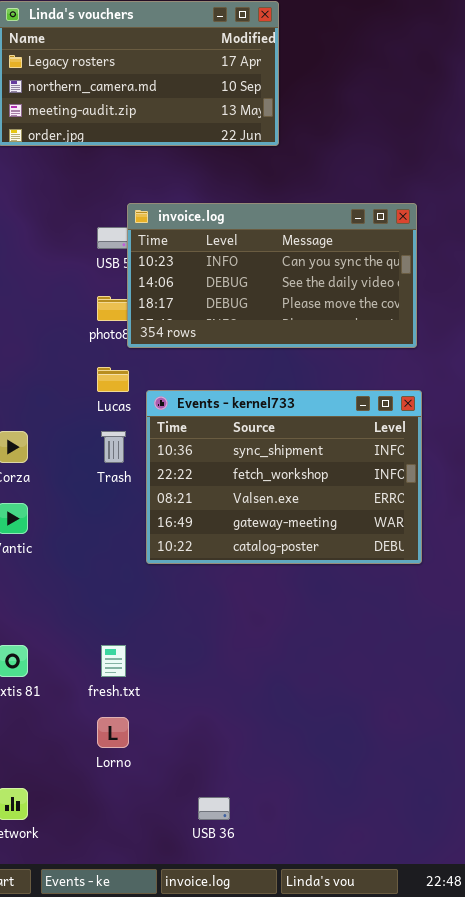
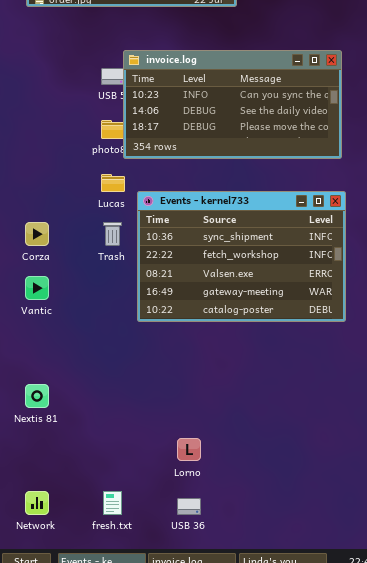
fresh.txt: [101,645,126,677] -> [103,491,122,515], moved
Lorno: [97,717,129,748] -> [177,438,201,461], moved

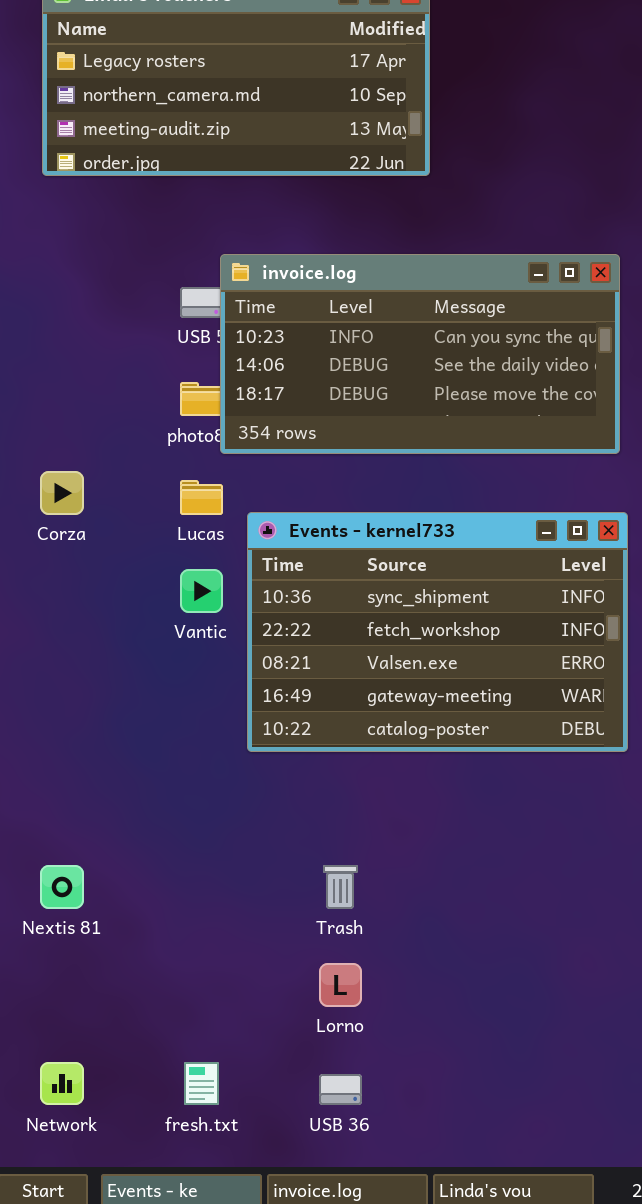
Corza: [25,222,49,246] -> [40,471,84,515], moved
Trash: [103,222,122,246] -> [323,865,358,909], moved
Vantic: [25,276,49,300] -> [180,569,223,613], moved

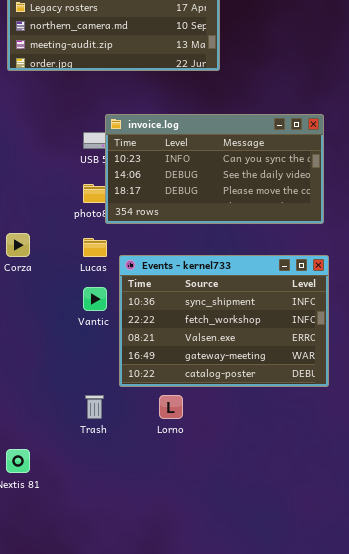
Trash: [323,865,358,909] -> [85,395,104,419], moved
Lorno: [319,963,362,1007] -> [159,395,183,419], moved

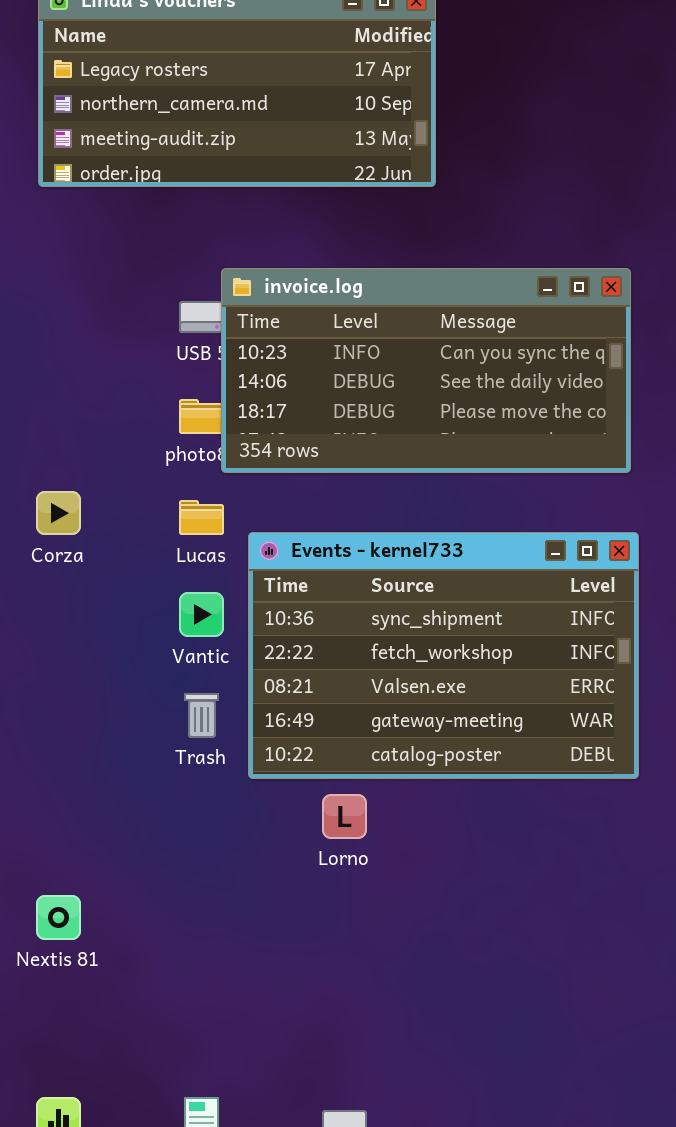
Trash: [85,395,104,419] -> [184,693,219,738], moved

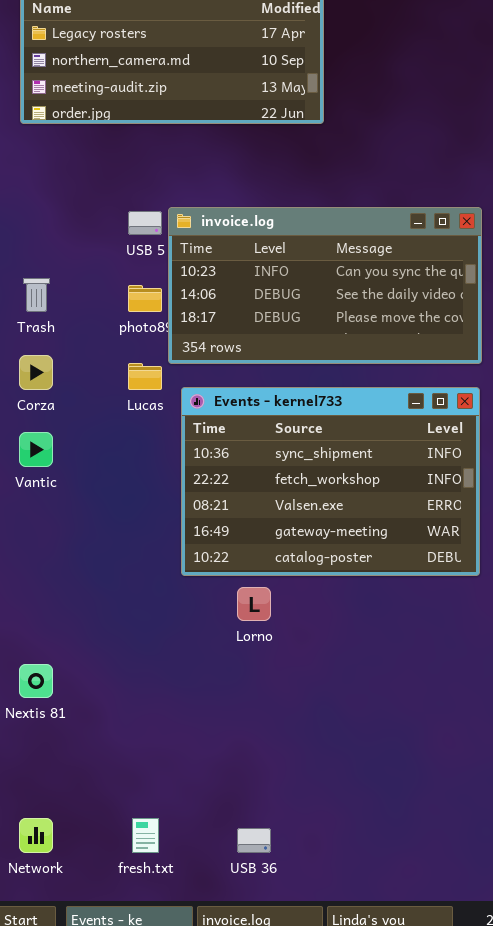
invoice.log: [221,268,631,473] -> [168,207,482,364], moved
Vantic: [179,592,224,637] -> [19,432,53,467], moved
Trash: [184,693,219,738] -> [23,278,50,312], moved

